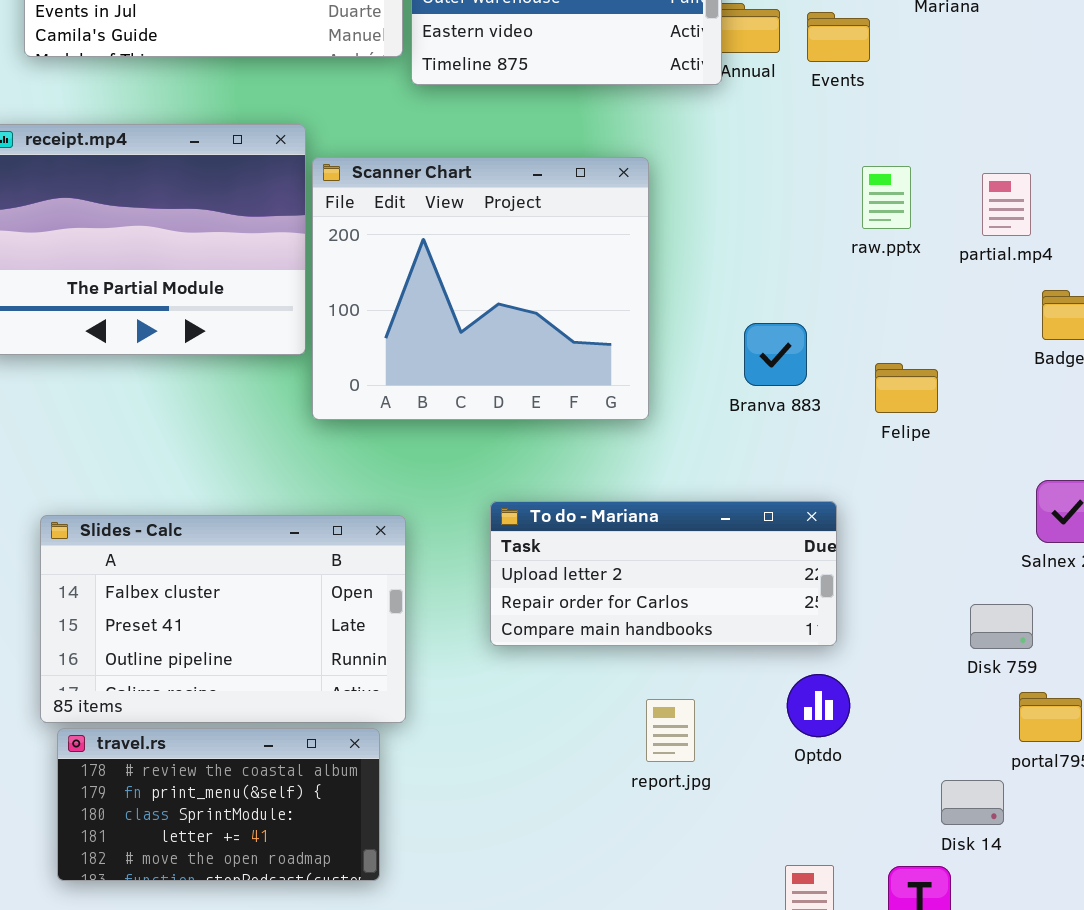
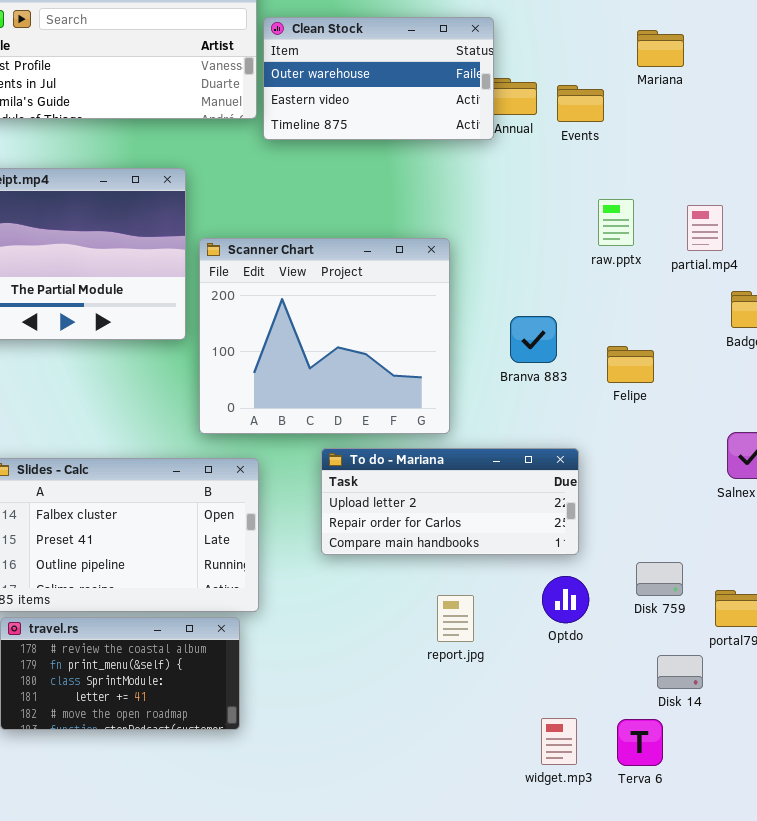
Scanner Chart: [312,157,649,420] -> [199,238,450,434], moved
Disk 759: [970,604,1033,649] -> [636,562,683,596], moved

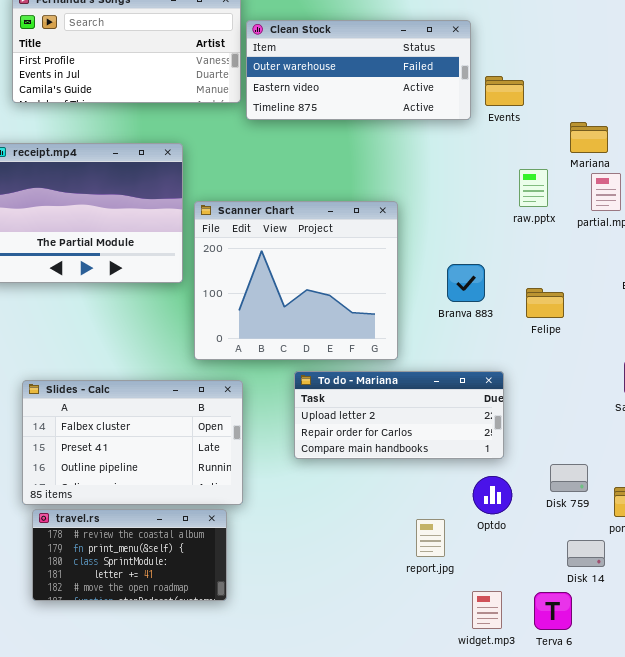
Clean Stock: [263,17,494,140] -> [246,20,471,120], resized
Mariana: [637,30,684,67] -> [570,122,608,153], moved
report.jpg: [437,595,474,642] -> [416,519,445,557], moved

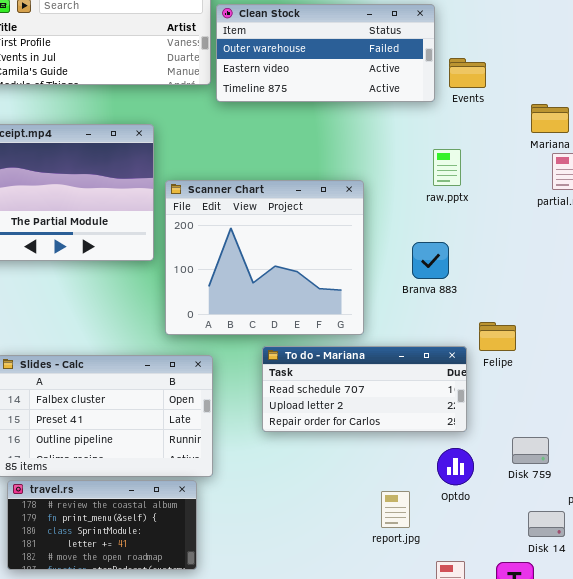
raw.pptx: [519,169,548,207] -> [433,149,461,186], moved
Felipe: [526,288,564,318] -> [479,322,516,351], moved
To do - Mariana: [294,371,504,459] -> [262,346,467,432], scrolled up 1 row

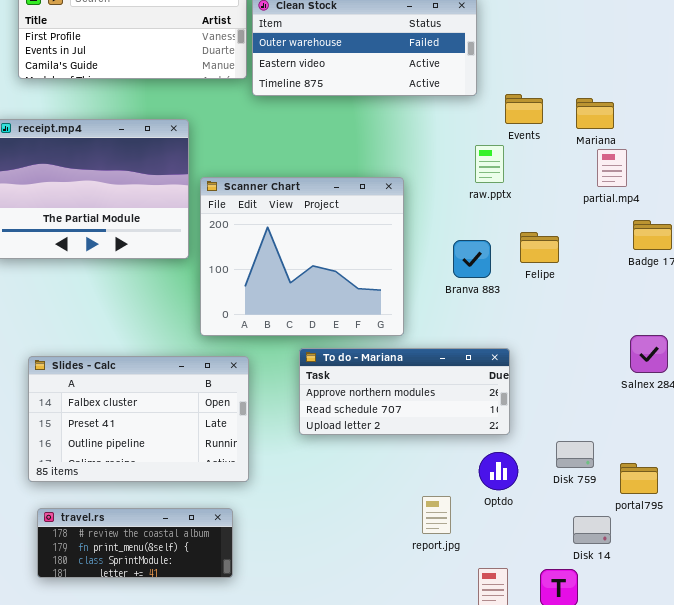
Events: [449,58,486,88] -> [505,94,543,124], moved
Felipe: [479,322,516,351] -> [520,232,559,263], moved
To do - Mariana: [262,346,467,432] -> [299,348,510,435], scrolled up 1 row
travel.rs: [7,480,197,570] -> [37,508,233,578], resized

